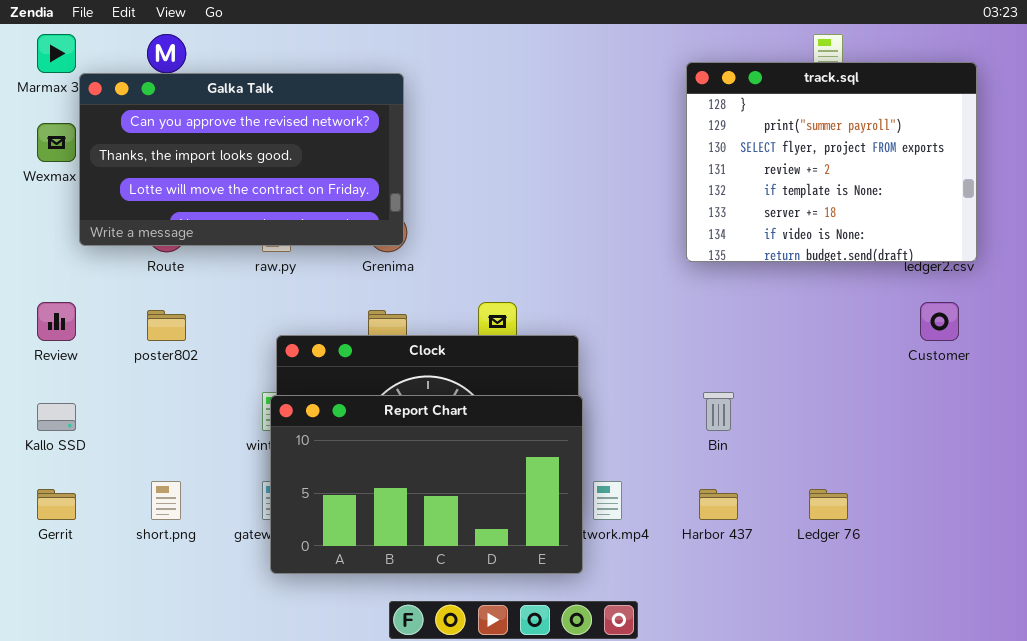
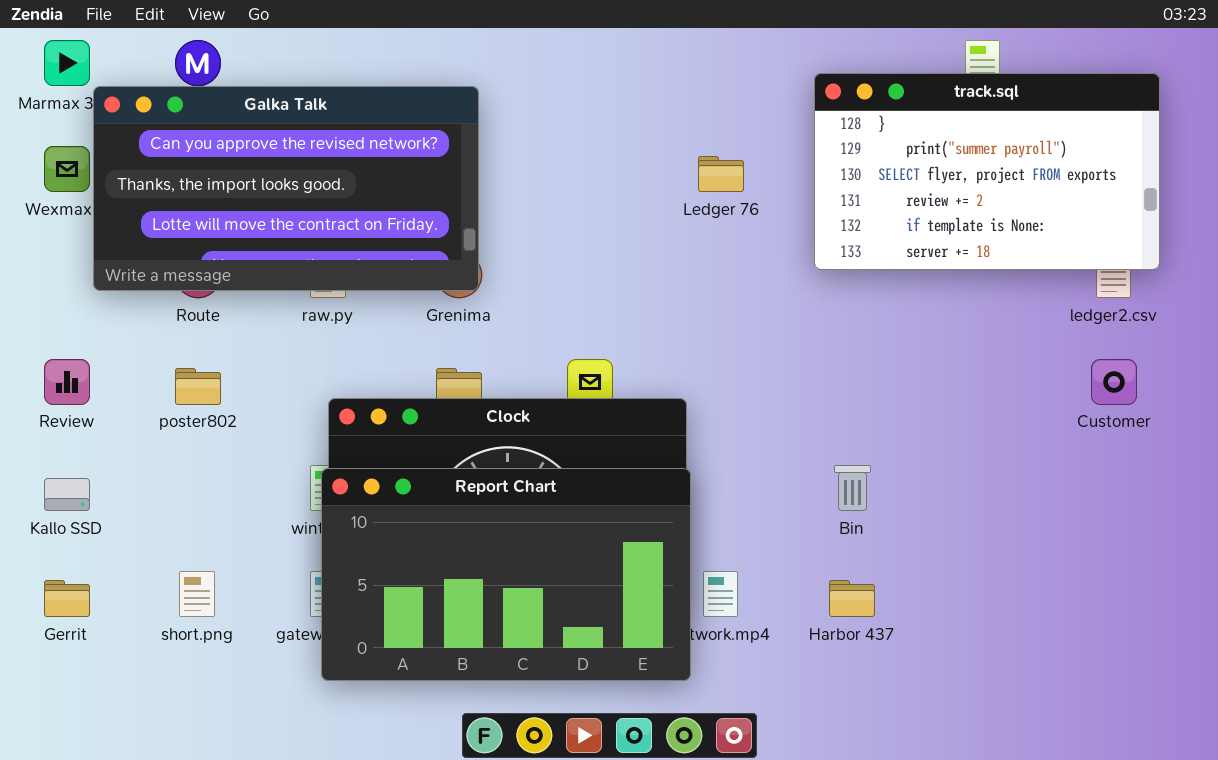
track.sql: [686,62,977,262] -> [814,73,1160,270], resized
Ledger 76: [809,489,848,520] -> [698,156,744,192], moved

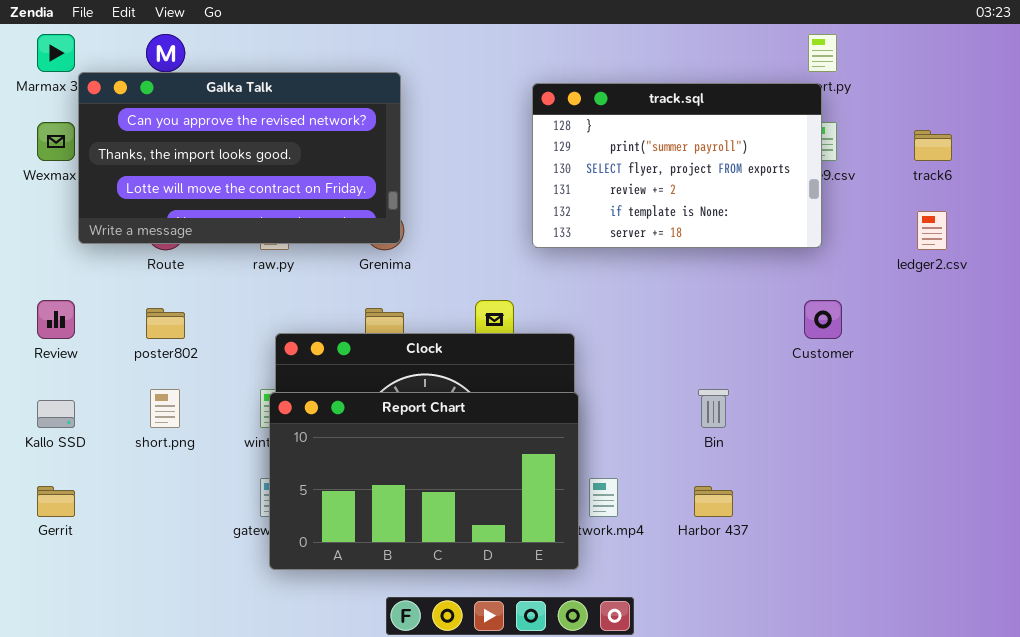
track.sql: [814,73,1160,270] -> [532,83,822,248], moved
Customer: [1091,359,1137,405] -> [804,300,842,339], moved
short.png: [179,571,215,617] -> [150,389,180,428], moved

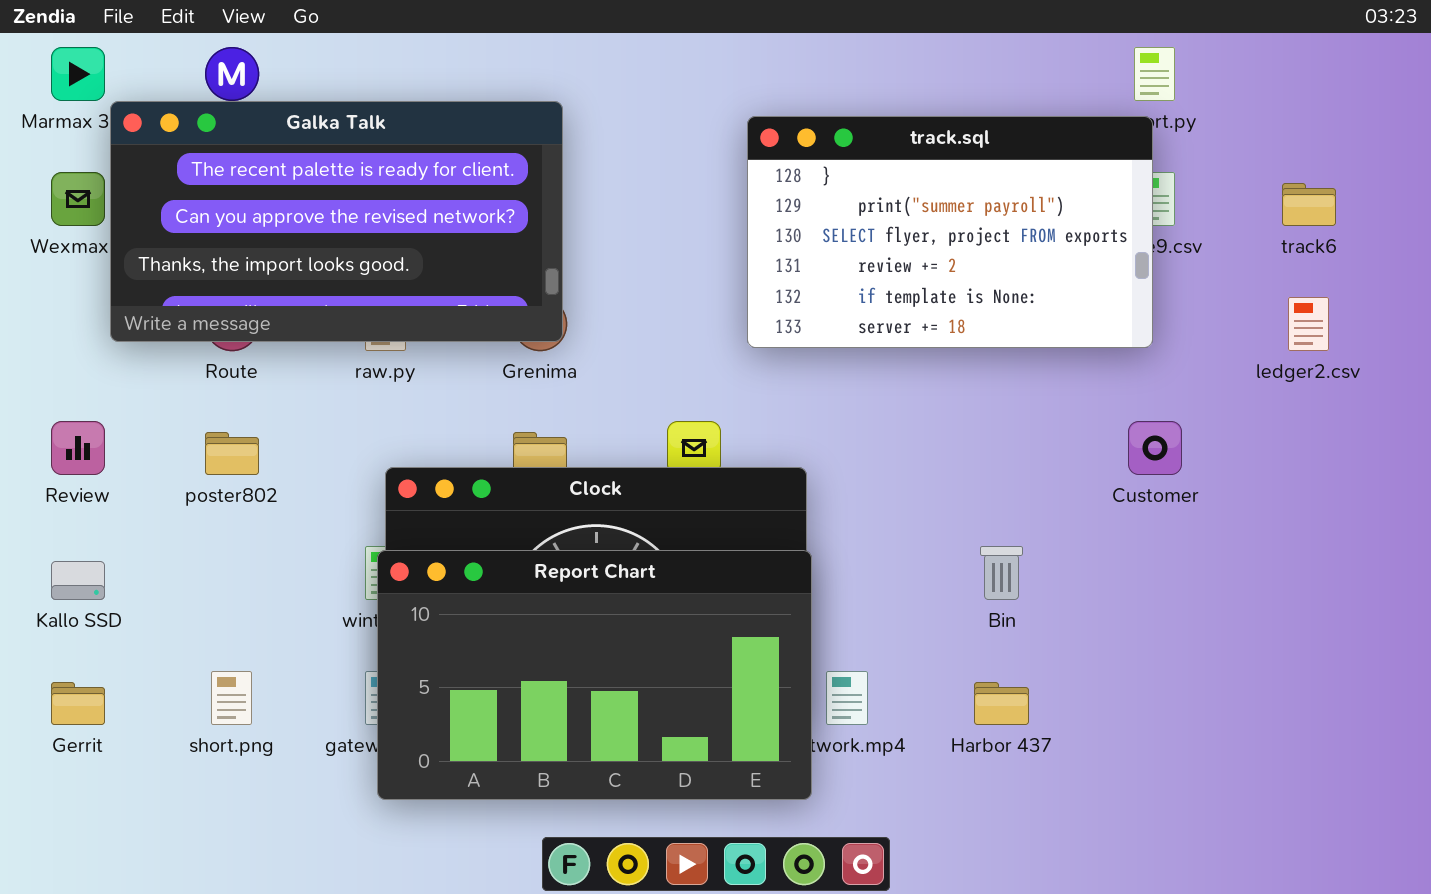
Galka Talk: [78,72,401,244] -> [110,101,563,342], scrolled up 1 row
short.png: [150,389,180,428] -> [211,671,252,725], moved

